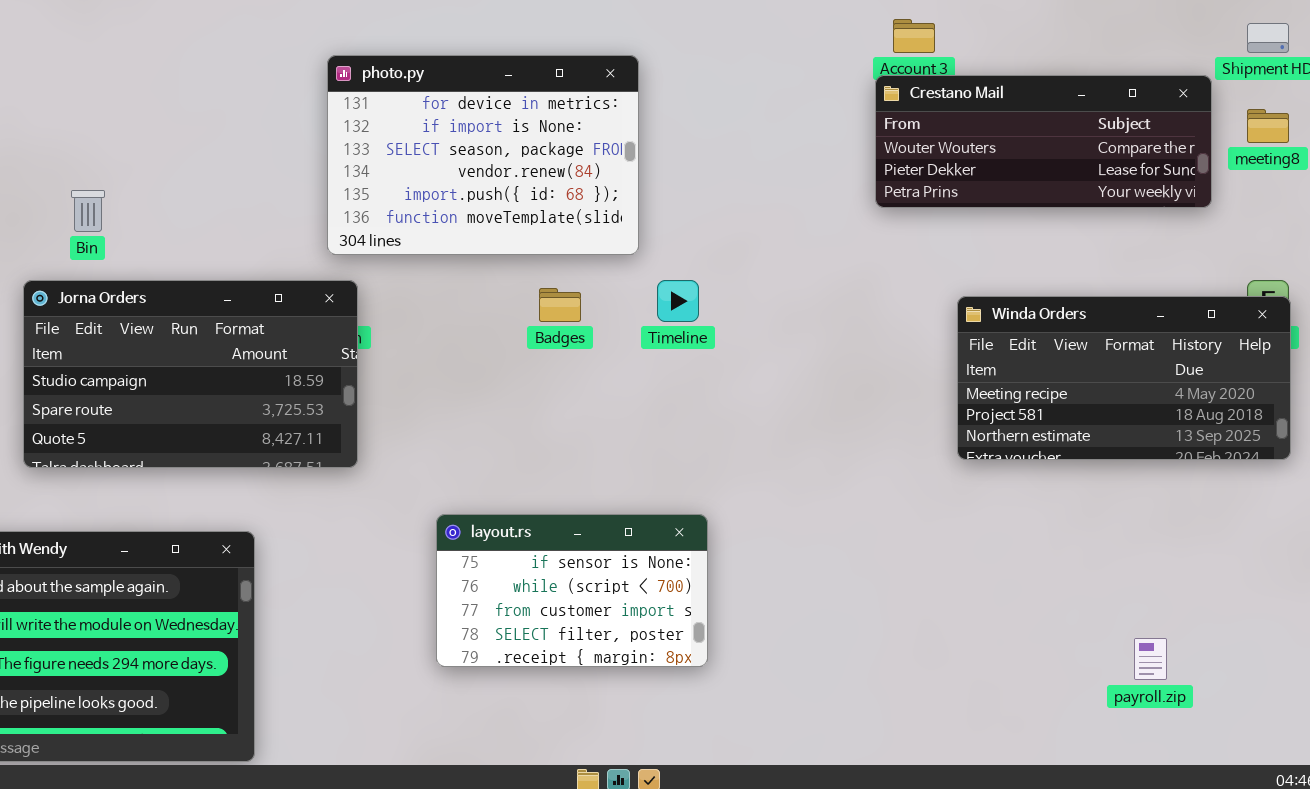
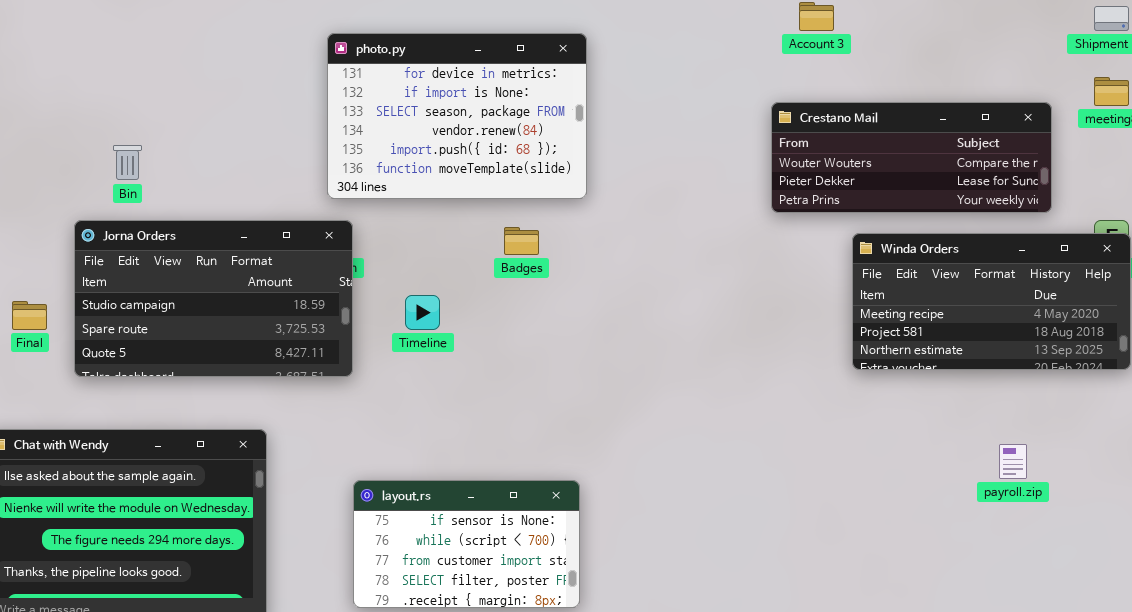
Crestano Mail: [875,75,1212,208] -> [771,102,1052,213], moved
Timeline: [657,280,699,322] -> [405,295,440,330], moved
layout.rs: [436,514,708,667] -> [353,480,580,608], moved
payroll.zip: [1134,638,1167,680] -> [999,444,1027,479], moved

